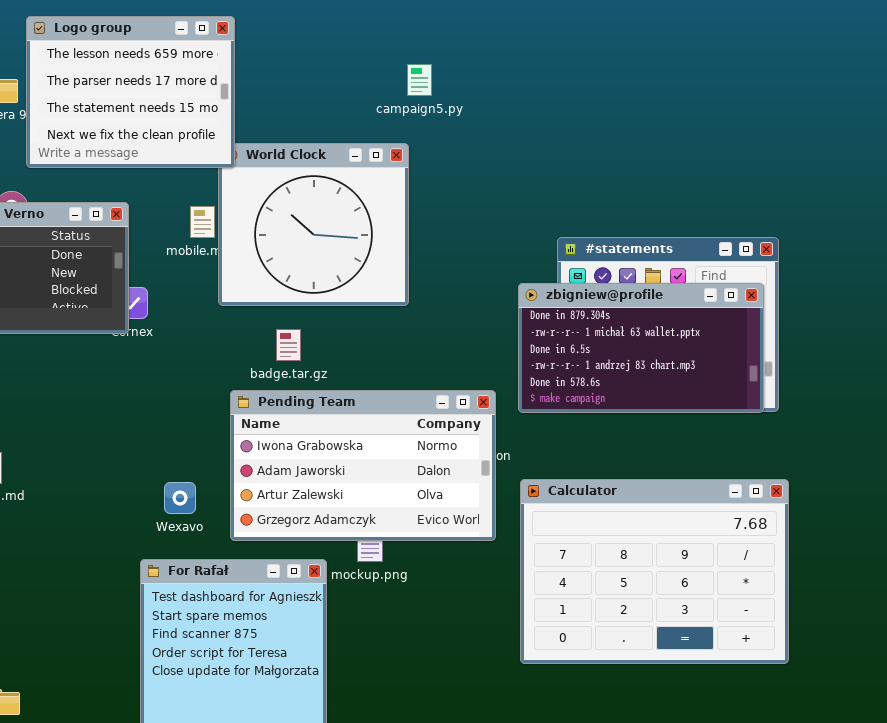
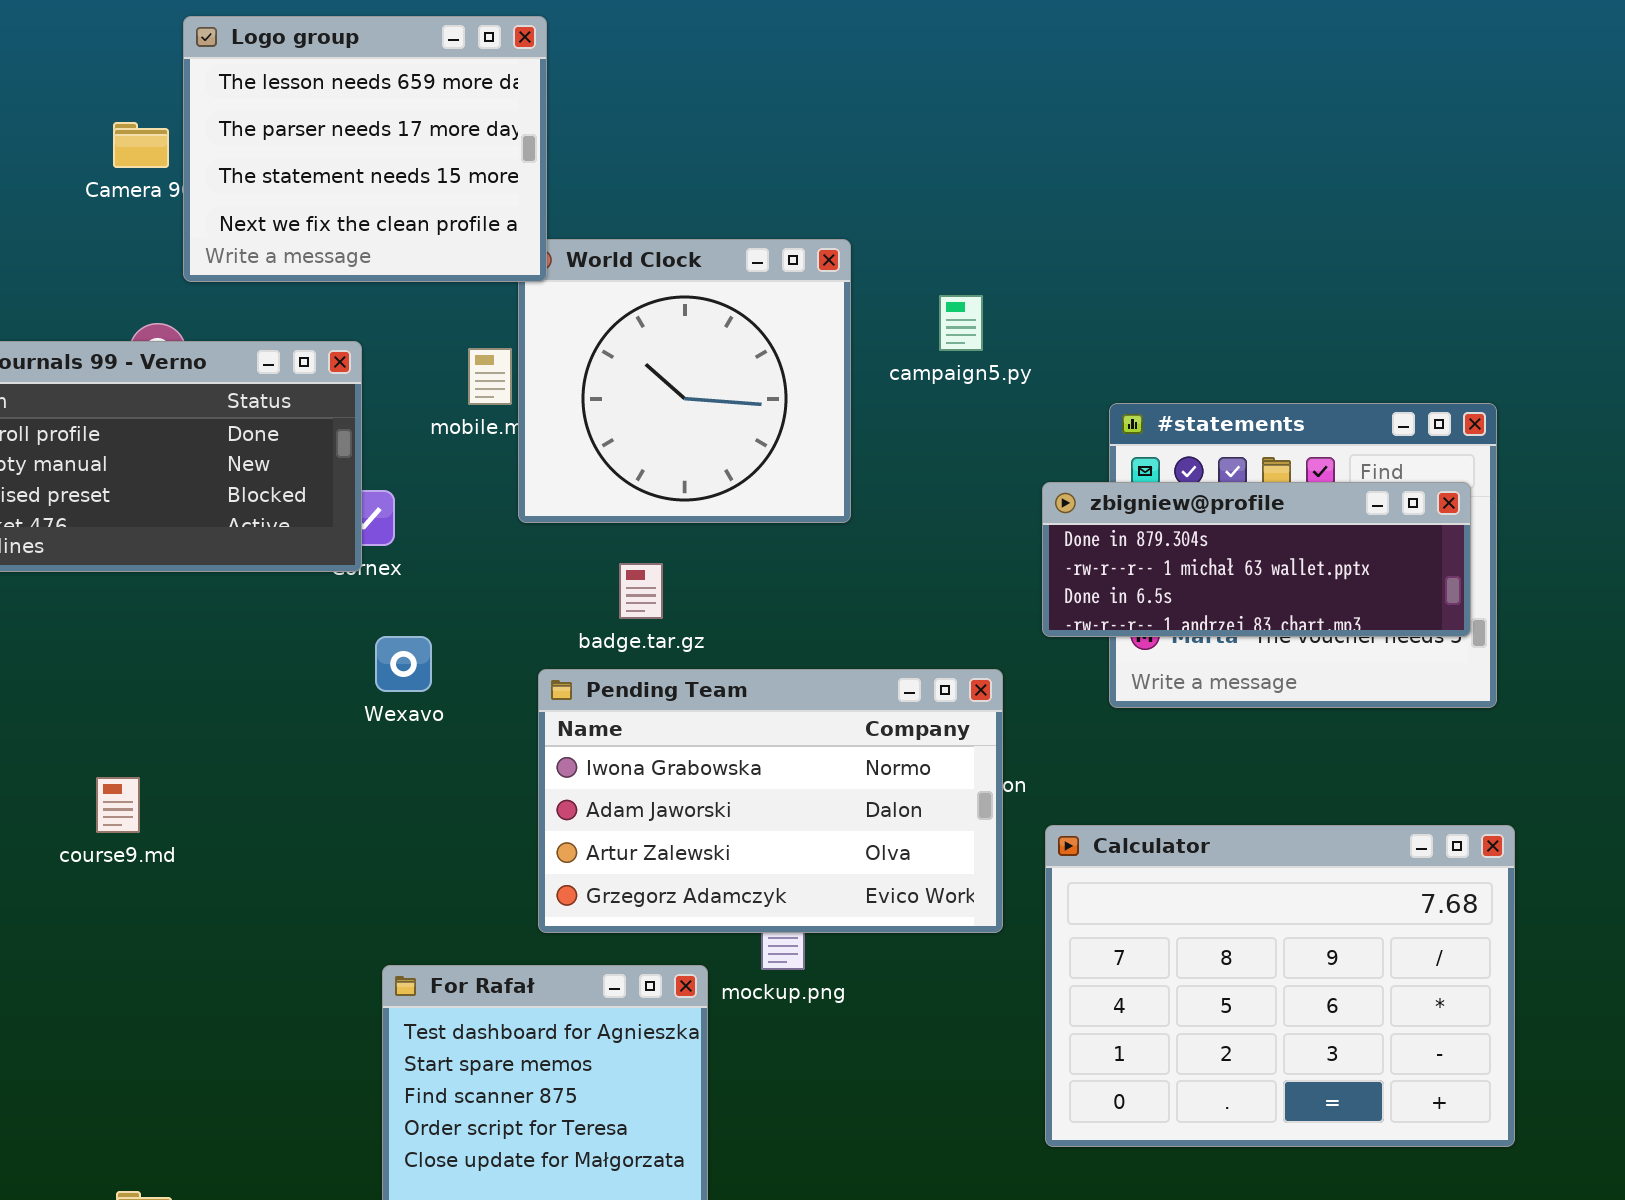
campaign5.py: [407,64,432,96] -> [939,295,983,351], moved
zbigniew@profile: [518,283,764,413] -> [1042,482,1471,637], resized
Wexavo: [164,482,196,514] -> [375,636,432,692], moved

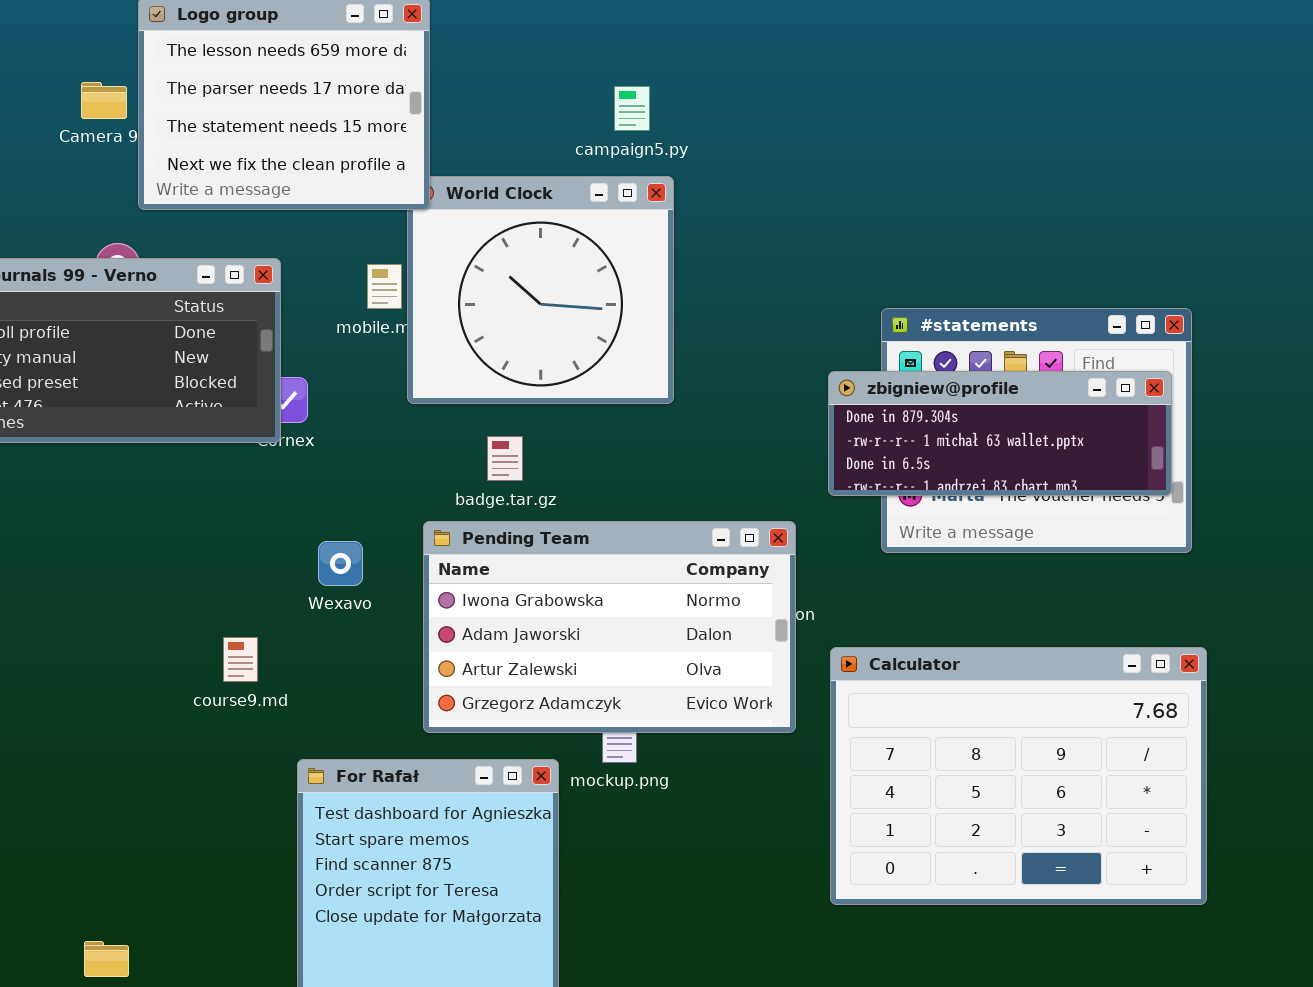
campaign5.py: [939,295,983,351] -> [614,86,650,131], moved
Wexavo: [375,636,432,692] -> [318,541,363,586], moved
course9.md: [96,777,140,833] -> [223,637,258,682], moved

